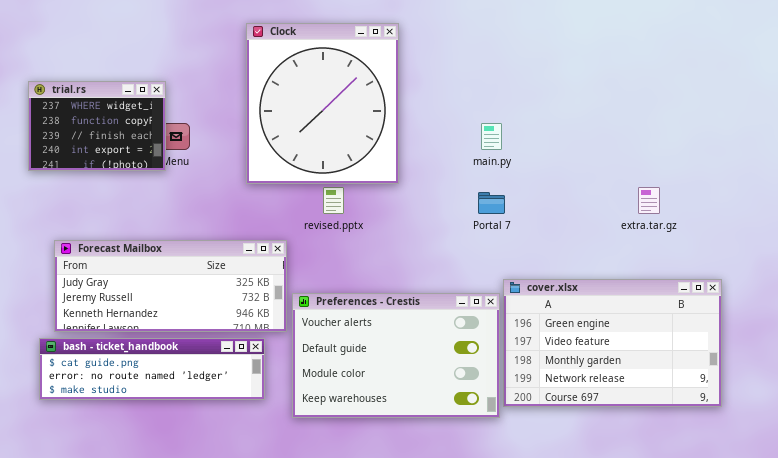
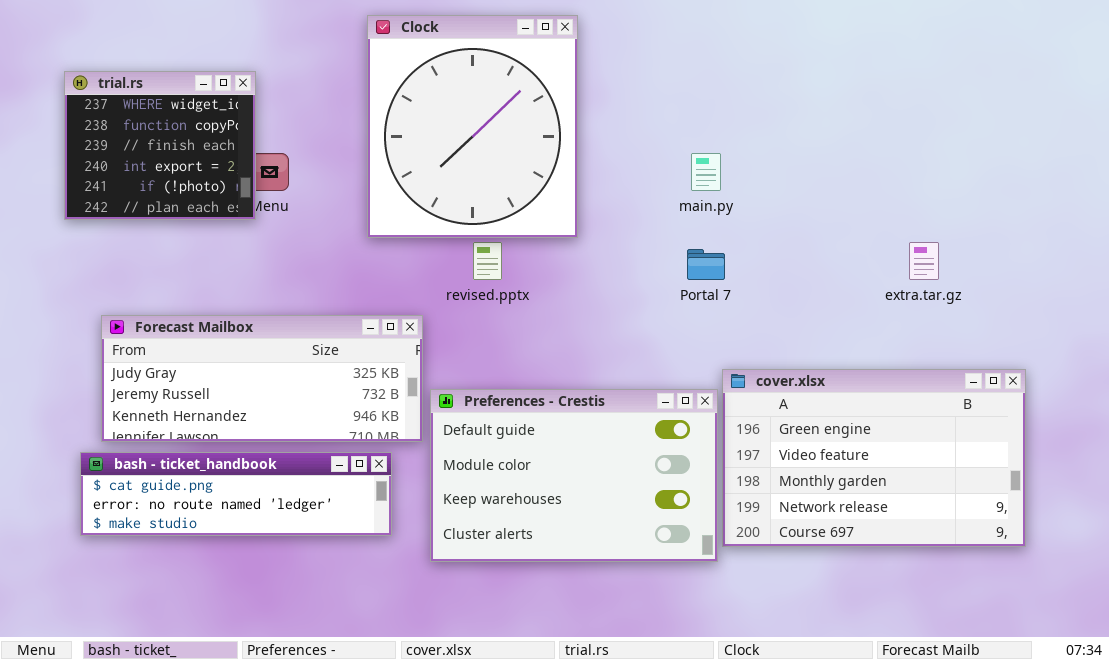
trial.rs: [28,81,166,171] -> [64,71,256,220], resized
Preferences - Crestis: [292,293,500,418] -> [430,389,718,562], scrolled down 1 row

